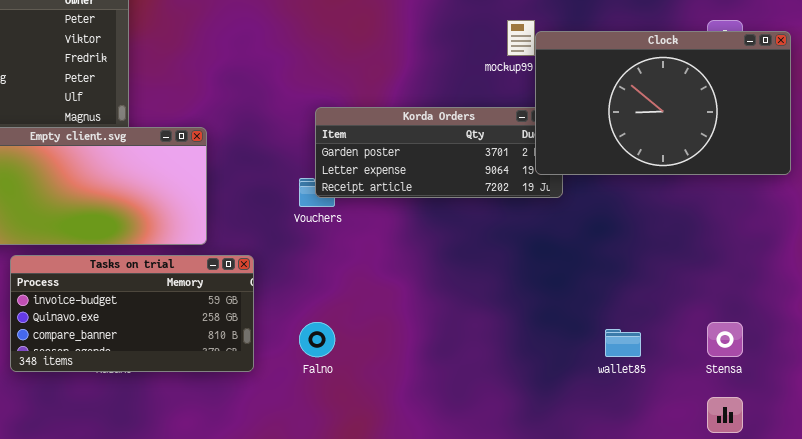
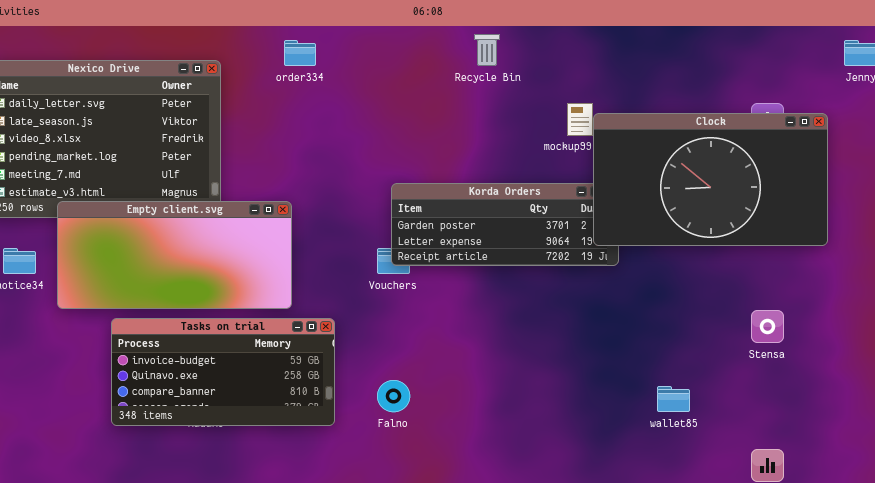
Stensa: [707,322,743,357] -> [751,310,784,343], moved

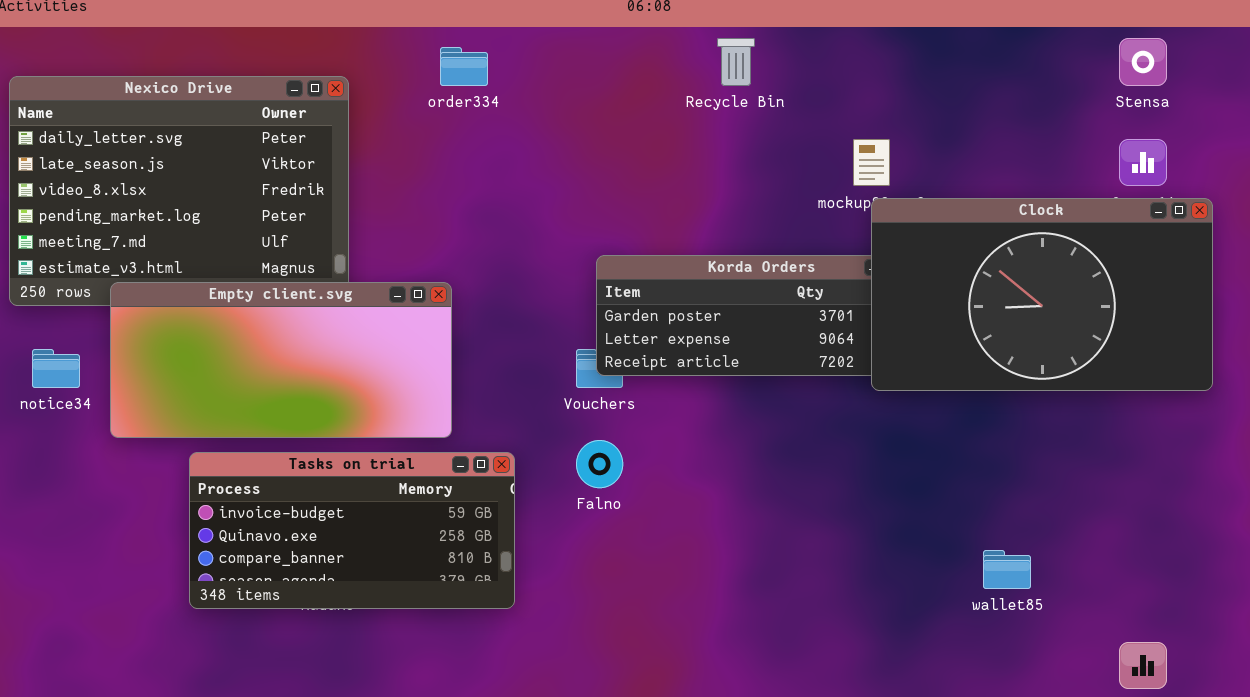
Clock: [593,113,828,246] -> [871,198,1213,391], moved
Stensa: [751,310,784,343] -> [1119,38,1167,86], moved
Falno: [377,380,410,412] -> [576,440,623,488], moved

